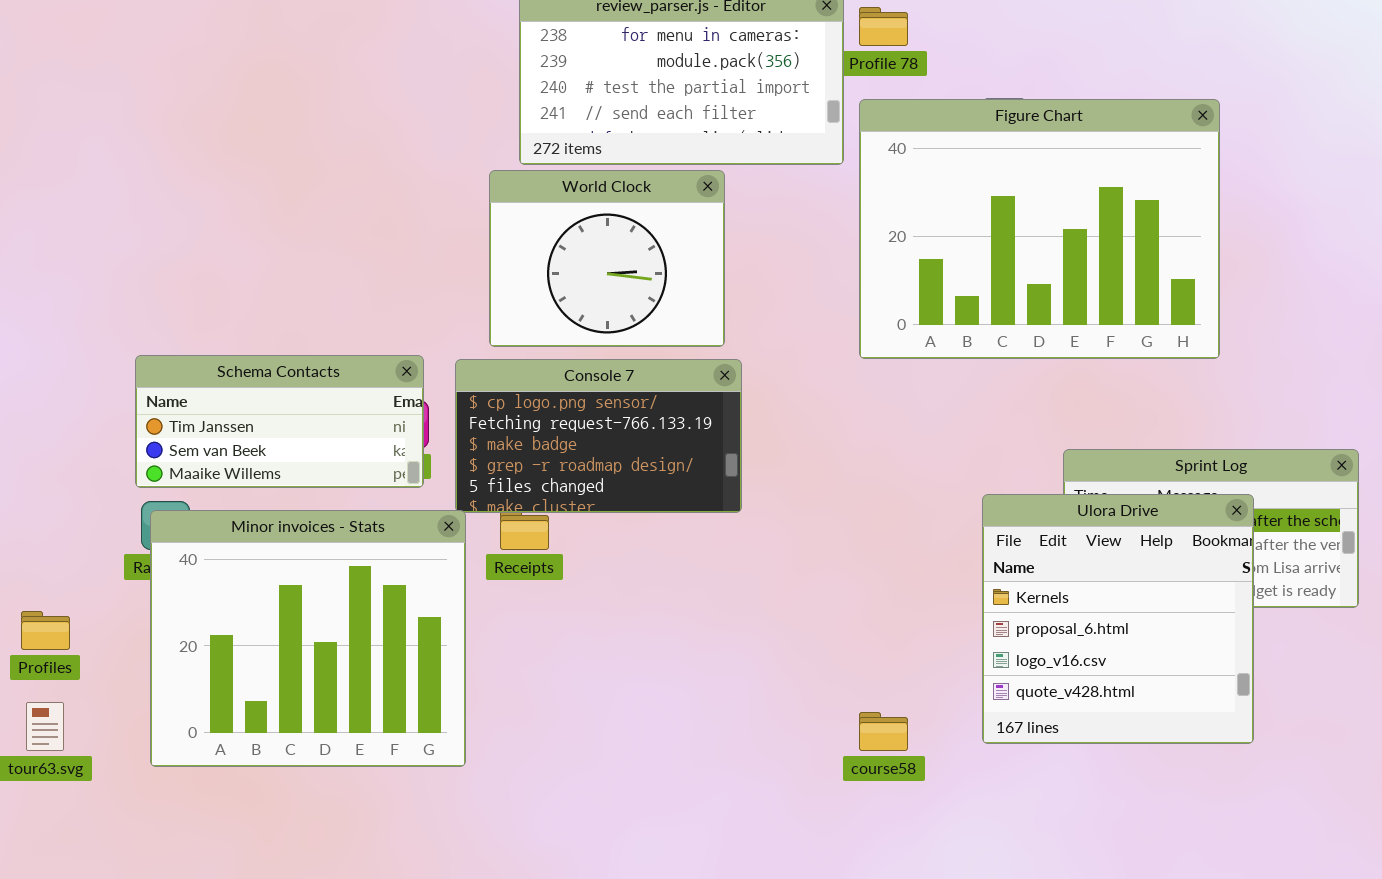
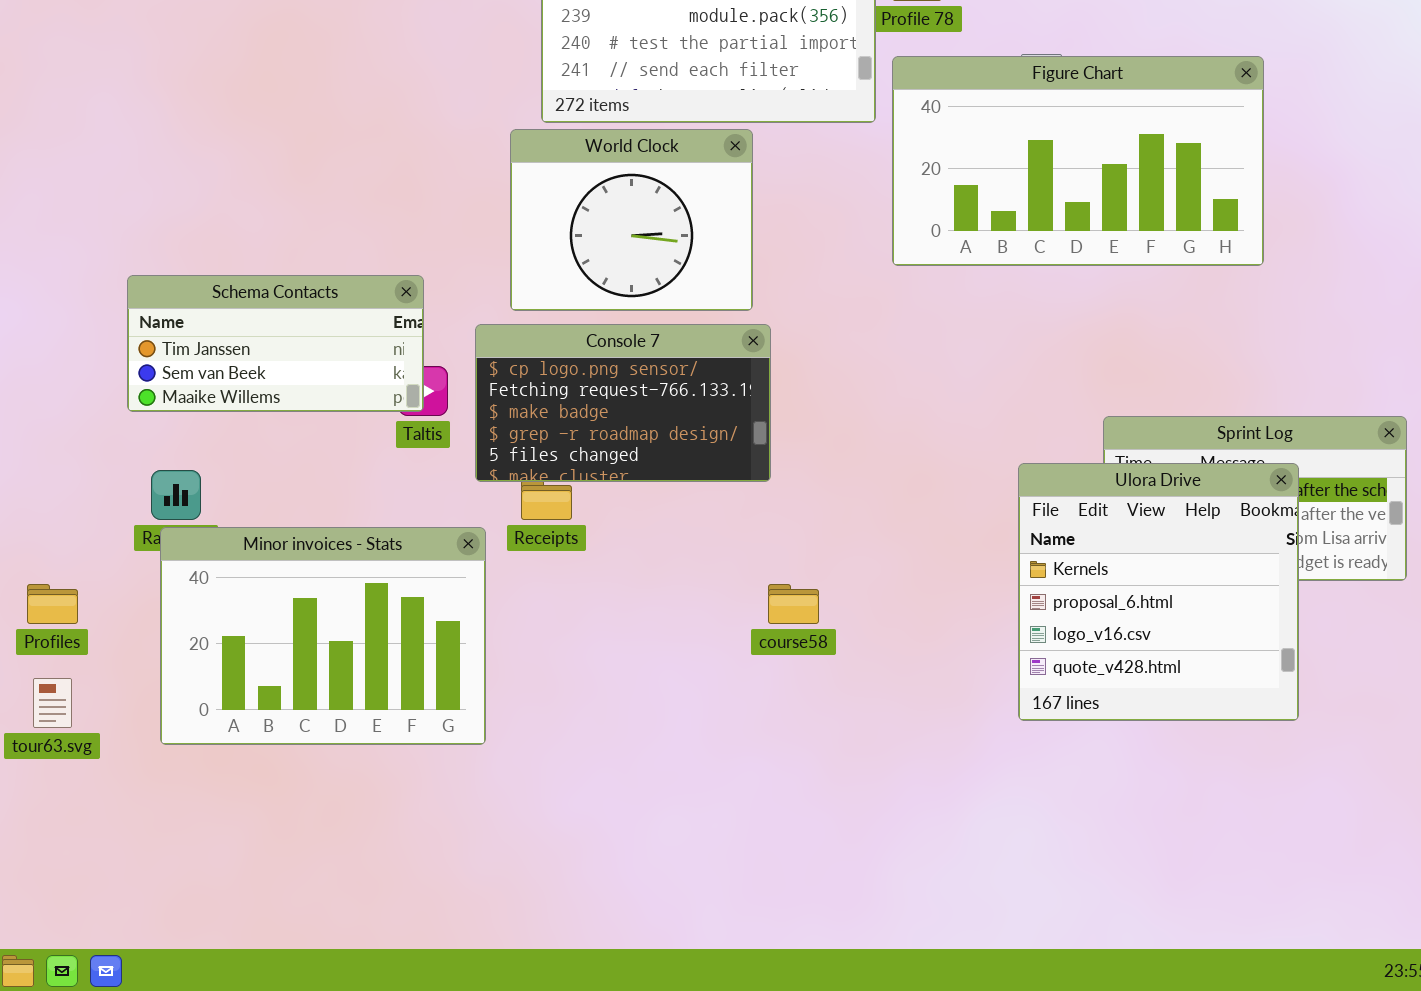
Figure Chart: [859,99,1220,359] -> [892,56,1264,266], resized
Schema Contacts: [135,355,424,488] -> [127,275,424,412], moved
Minor invoices - Stats: [150,510,466,767] -> [160,527,486,745], resized
course58: [859,712,908,751] -> [768,584,819,624], moved

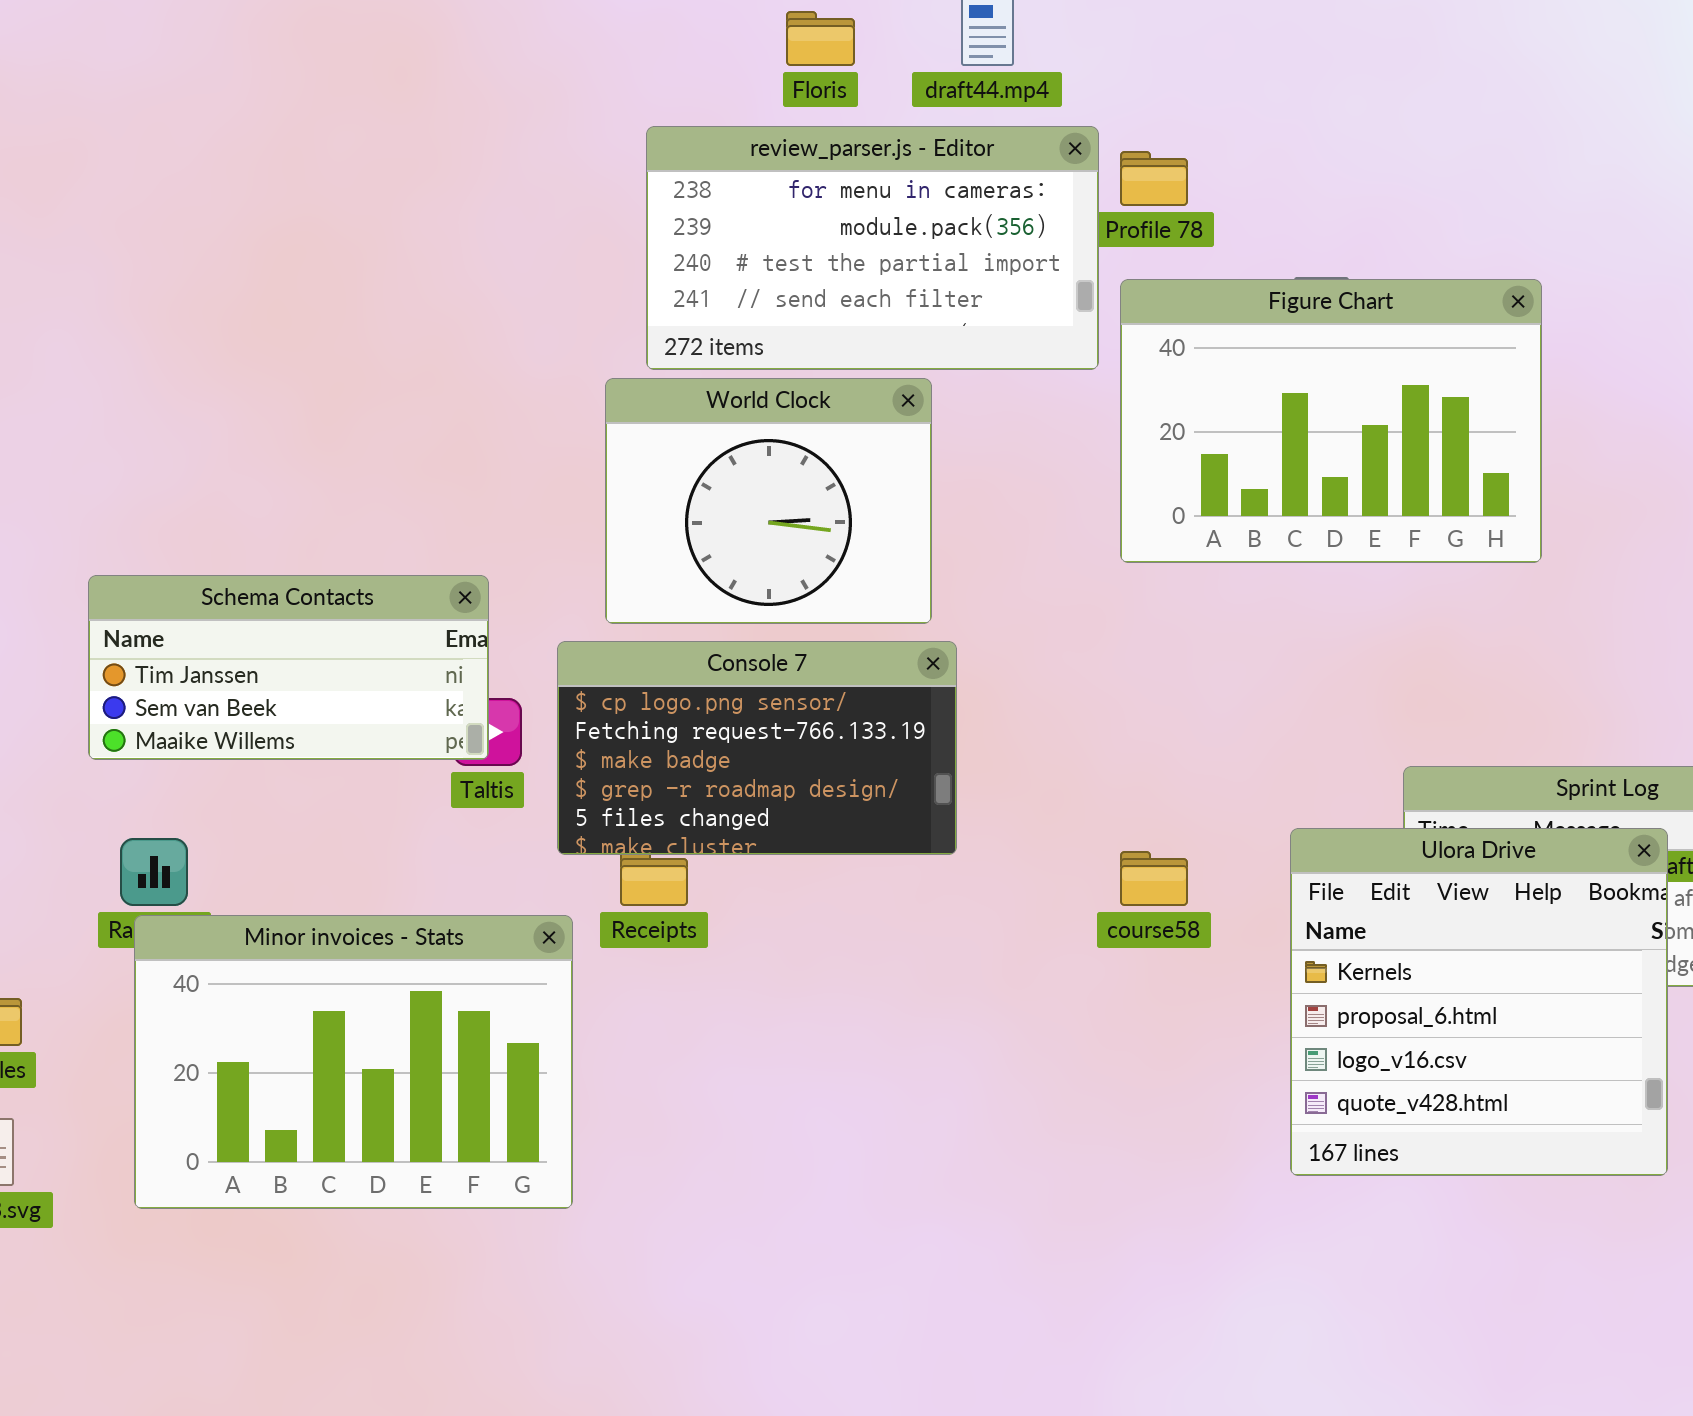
Figure Chart: [892,56,1264,266] -> [1120,279,1542,563], resized
course58: [768,584,819,624] -> [1120,851,1188,906], moved

